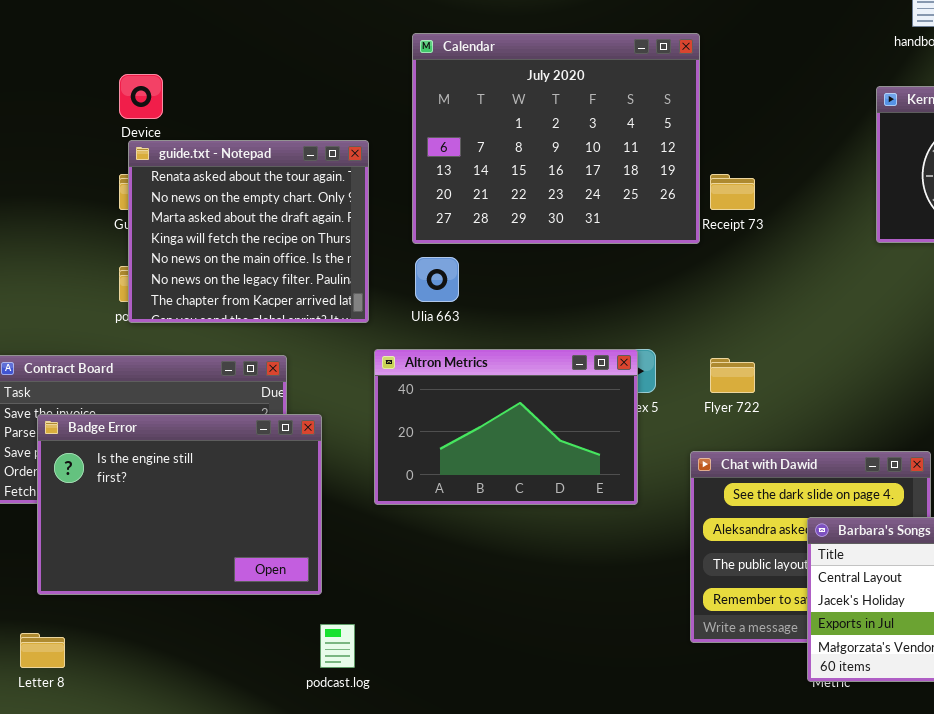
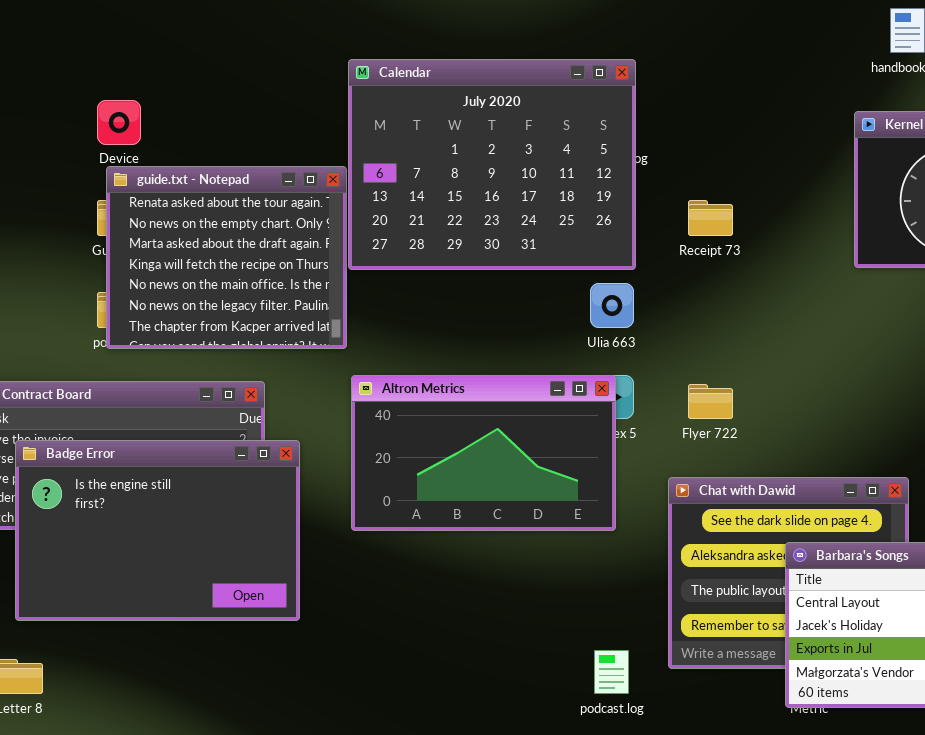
Calendar: [412,33,700,244] -> [348,59,636,270], moved
Ulia 663: [415,257,459,302] -> [590,283,634,328], moved
podcast.log: [320,624,355,668] -> [594,650,629,694], moved

